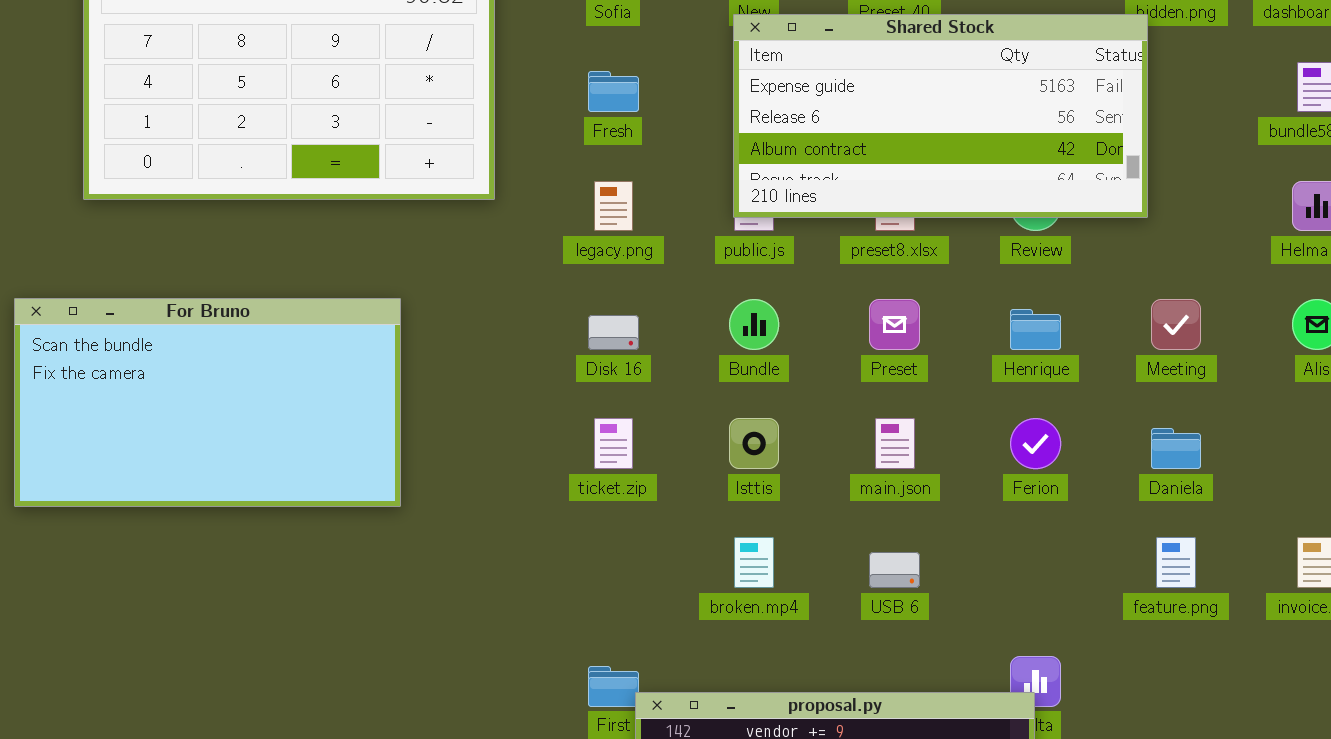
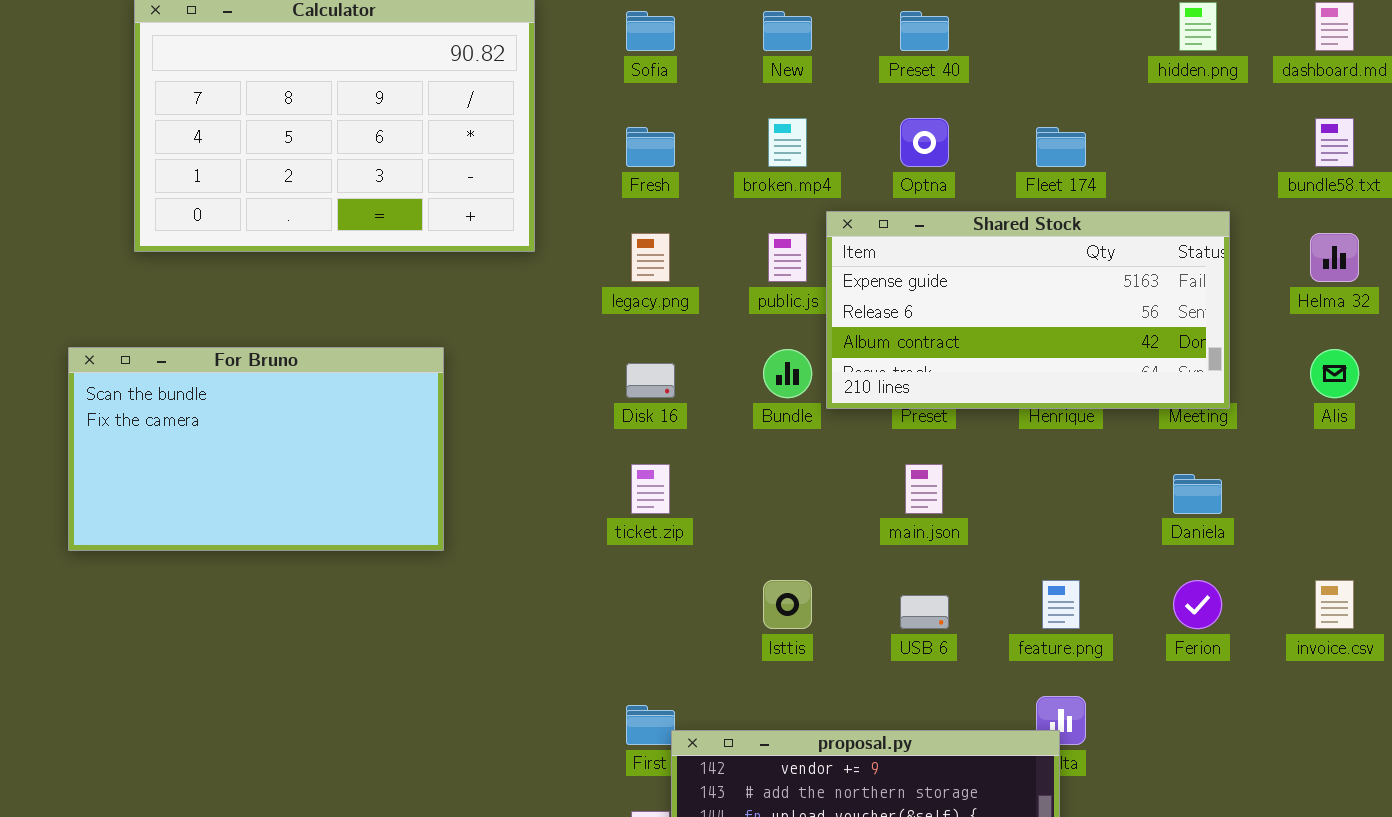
Shared Stock: [733,14,1148,218] -> [826,211,1230,409], moved
Isttis: [729,418,779,469] -> [763,580,812,629], moved
Ferion: [1010,418,1061,469] -> [1173,580,1222,629], moved
broken.mp4: [734,537,774,588] -> [768,118,807,167], moved
feature.png: [1156,537,1196,588] -> [1042,580,1080,629], moved

